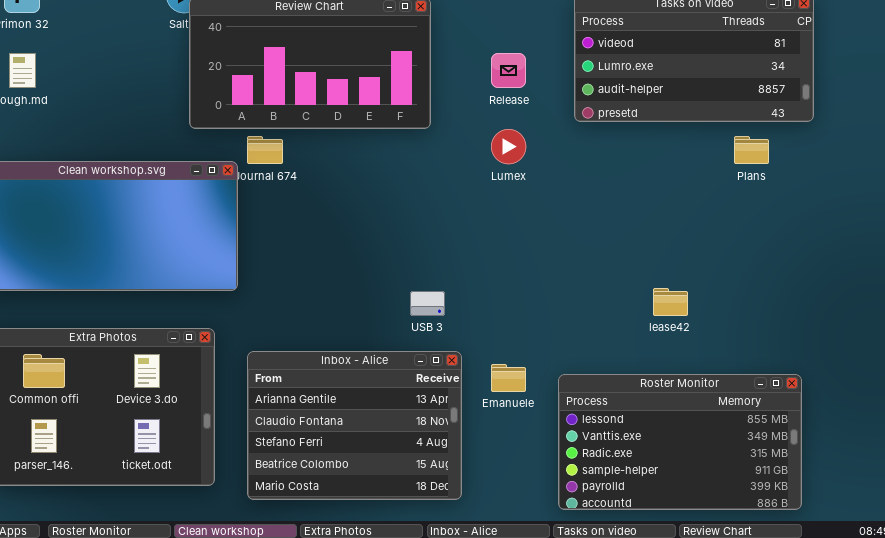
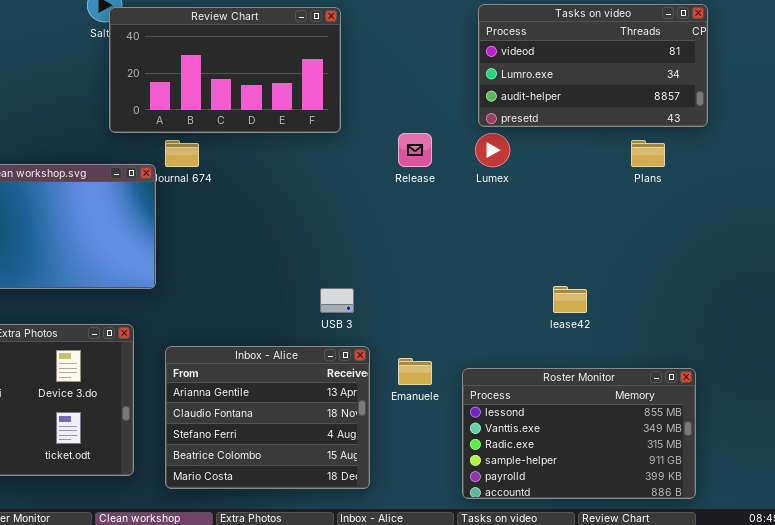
Release: [491,53,526,88] -> [398,133,432,167], moved
Lumex: [491,129,526,164] -> [475,133,510,167], moved

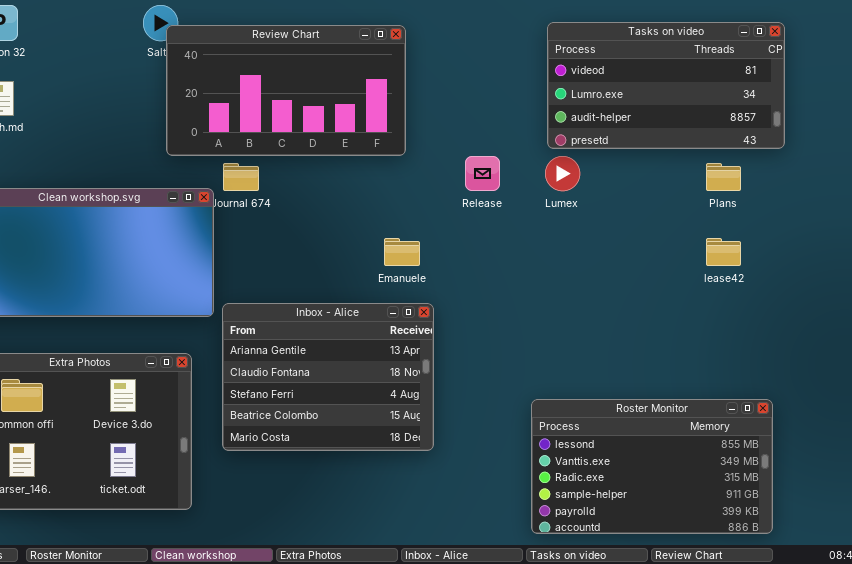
lease42: [553,286,587,313] -> [706,238,741,266], moved
Inbox - Alice: [165,346,370,489] -> [222,303,434,451], moved
Emanuele: [398,358,432,385] -> [384,238,420,266], moved

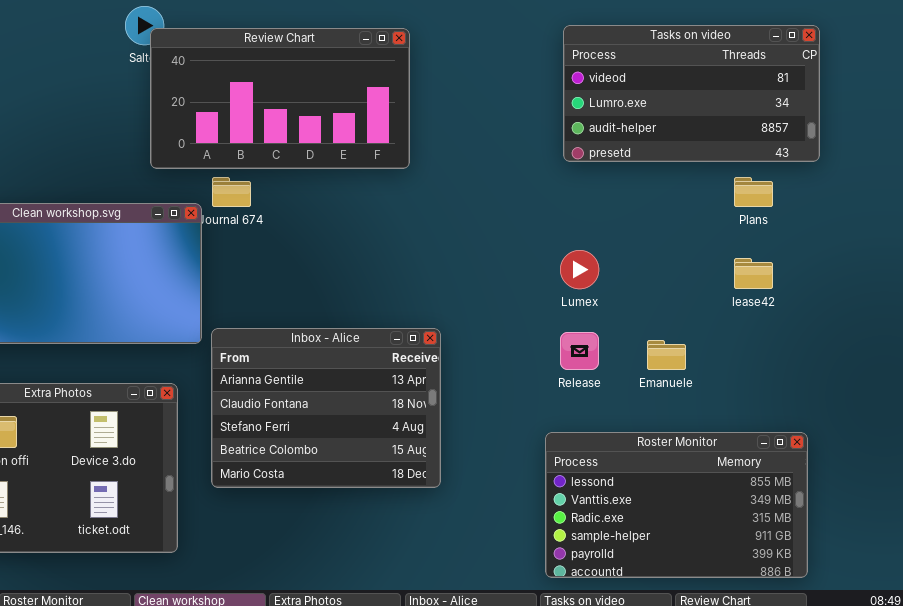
Release: [465,156,500,191] -> [560,332,599,370], moved
Lumex: [545,156,580,191] -> [560,250,599,289], moved
Emanuele: [384,238,420,266] -> [647,340,686,370], moved

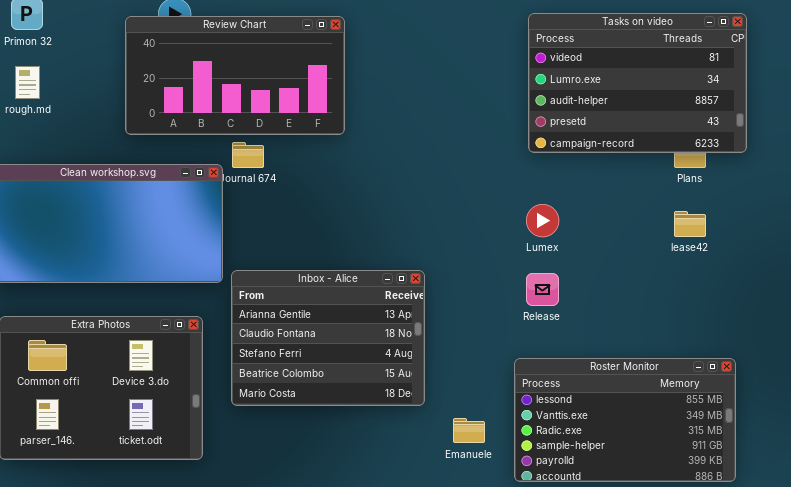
Tasks on video: [563,25,820,162] -> [528,13,747,153], resized
Review Chart: [150,28,410,169] -> [125,16,345,135], moved
Emanuele: [647,340,686,370] -> [453,418,485,443], moved

